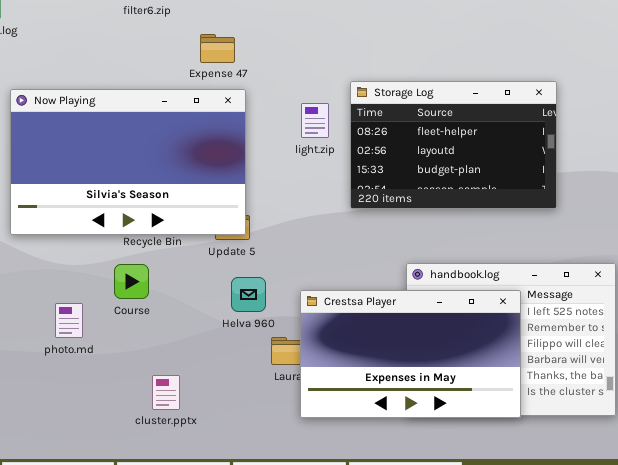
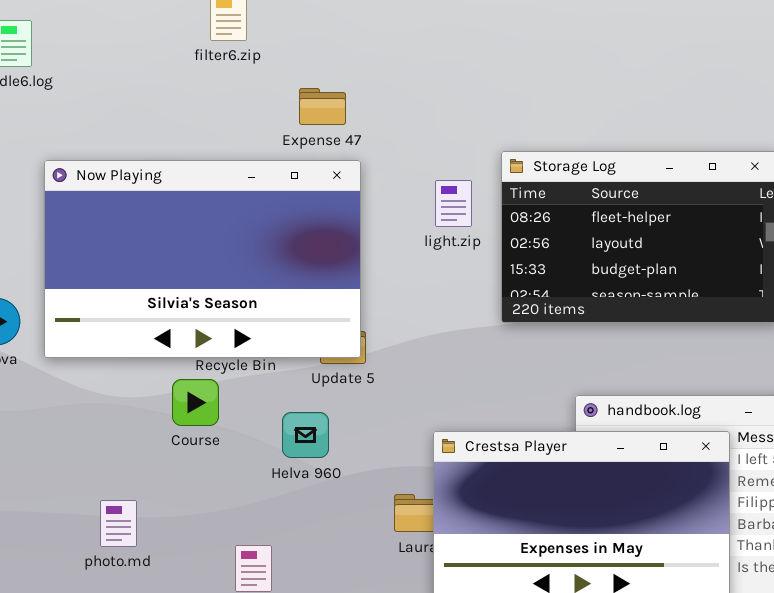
Course: [114,264,149,299] -> [172,379,219,426], moved
Helva 960: [231,277,266,312] -> [282,412,329,458], moved
photo.md: [55,303,83,338] -> [100,500,137,547], moved

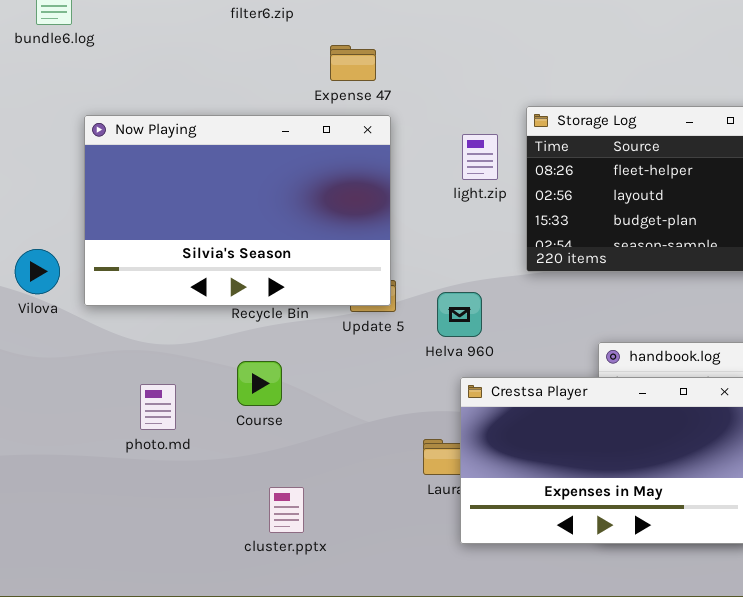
Course: [172,379,219,426] -> [237,361,282,406], moved
Helva 960: [282,412,329,458] -> [437,292,482,337], moved
photo.md: [100,500,137,547] -> [140,384,176,430], moved

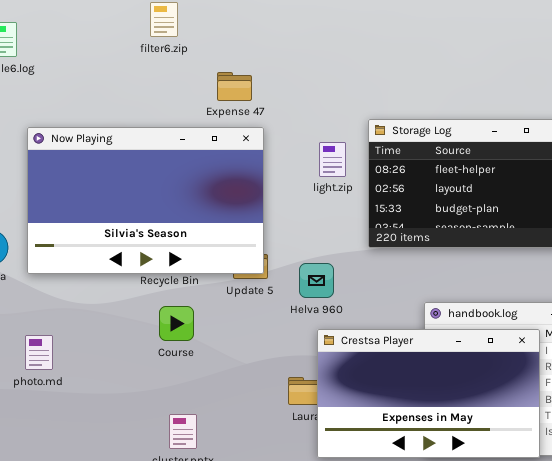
Course: [237,361,282,406] -> [159,306,194,341], moved
photo.md: [140,384,176,430] -> [25,335,53,370], moved

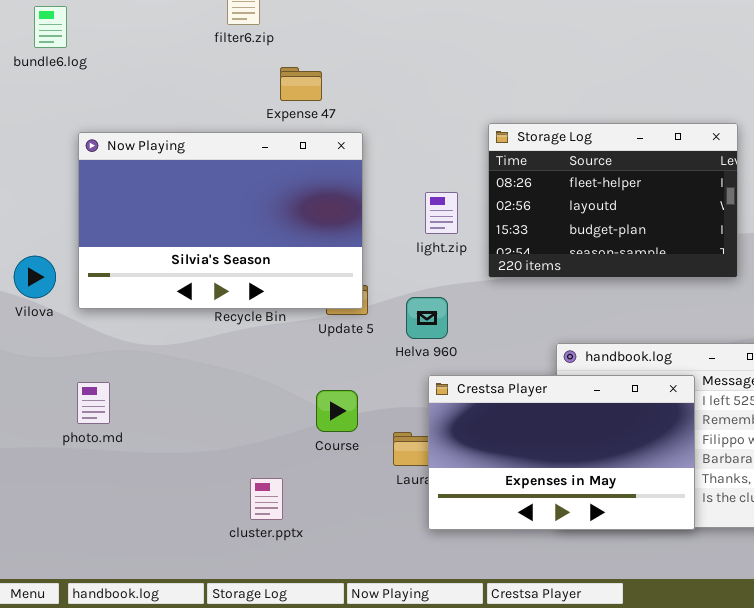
Expense 47: [217,72,252,101] -> [280,67,322,101], moved
light.zip: [319,142,346,177] -> [425,192,458,234], moved
Course: [159,306,194,341] -> [316,390,358,432], moved

